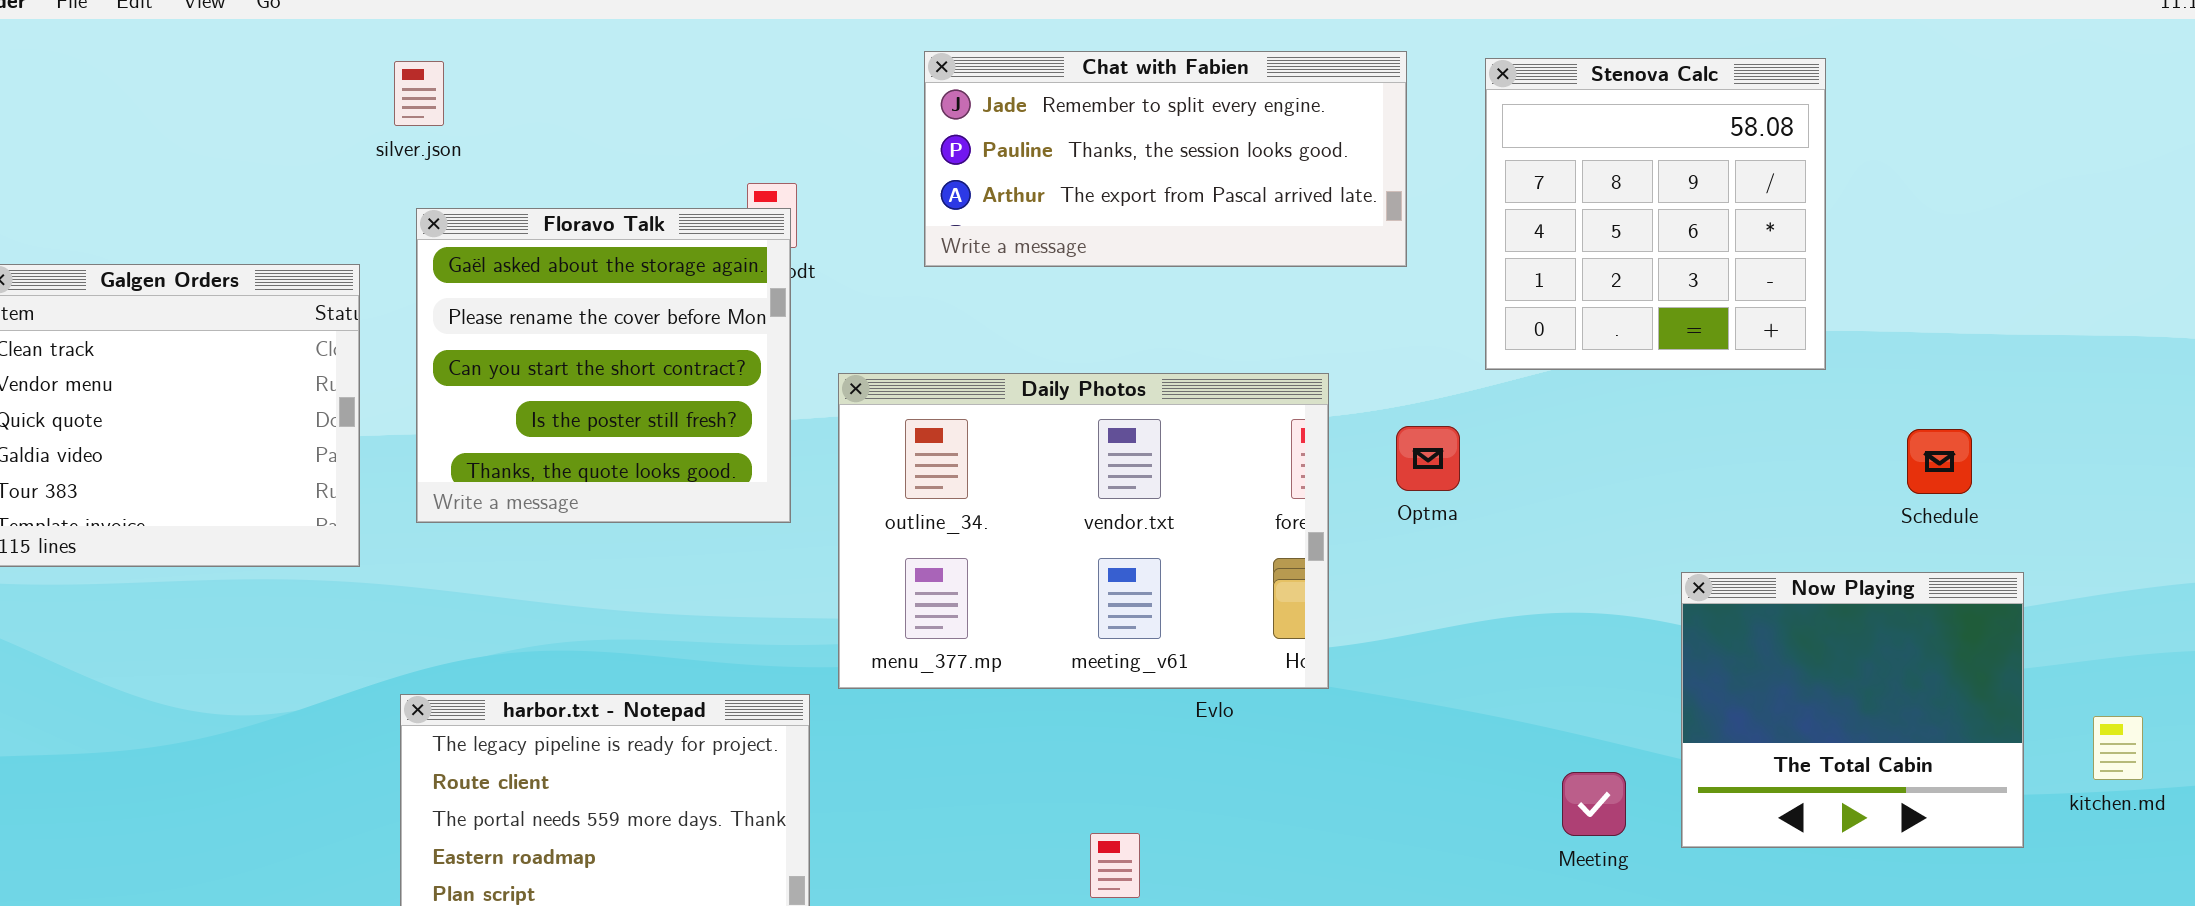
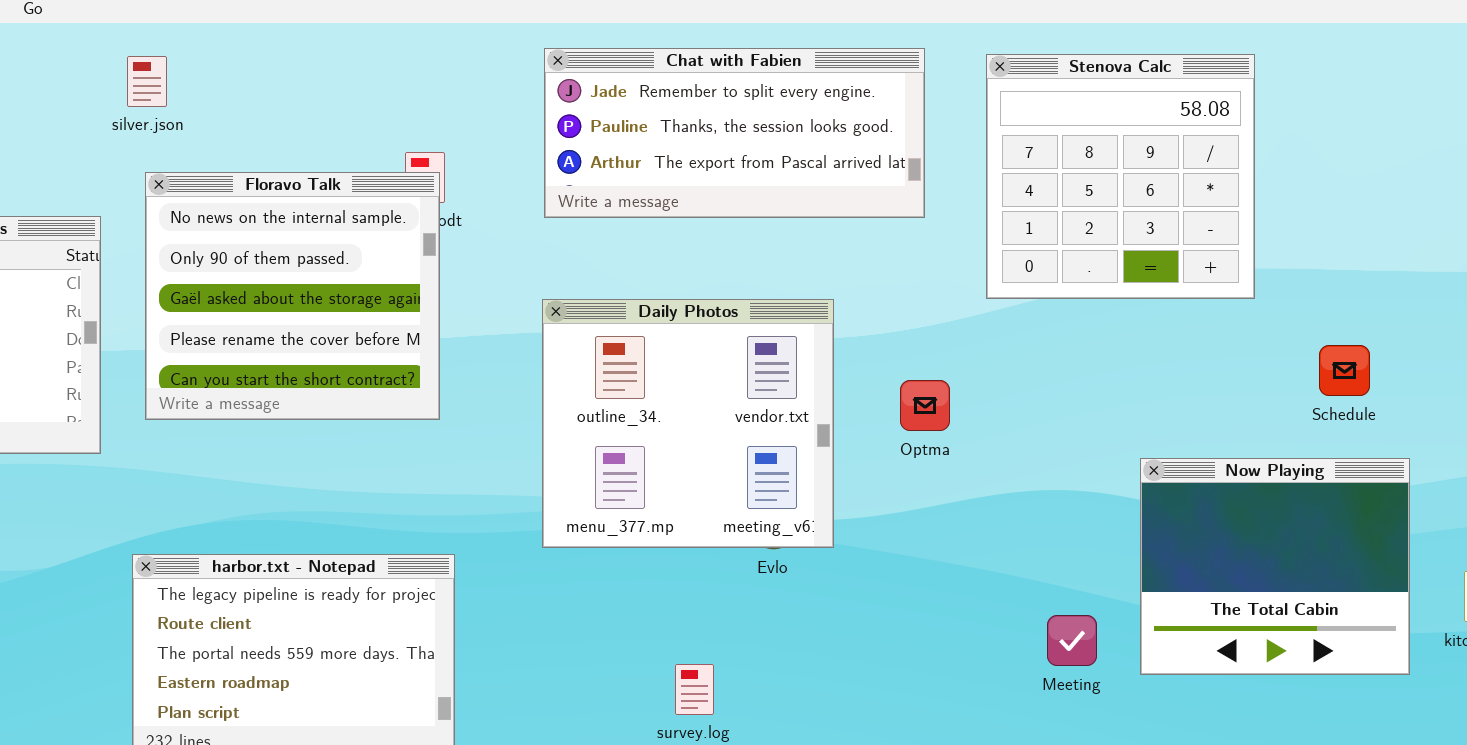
Floravo Talk: [416,208,791,523] -> [145,172,440,420], scrolled up 2 rows
Daily Photos: [838,373,1329,689] -> [542,299,834,548], moved, resized
Optma: [1396,426,1460,491] -> [900,380,950,431], moved

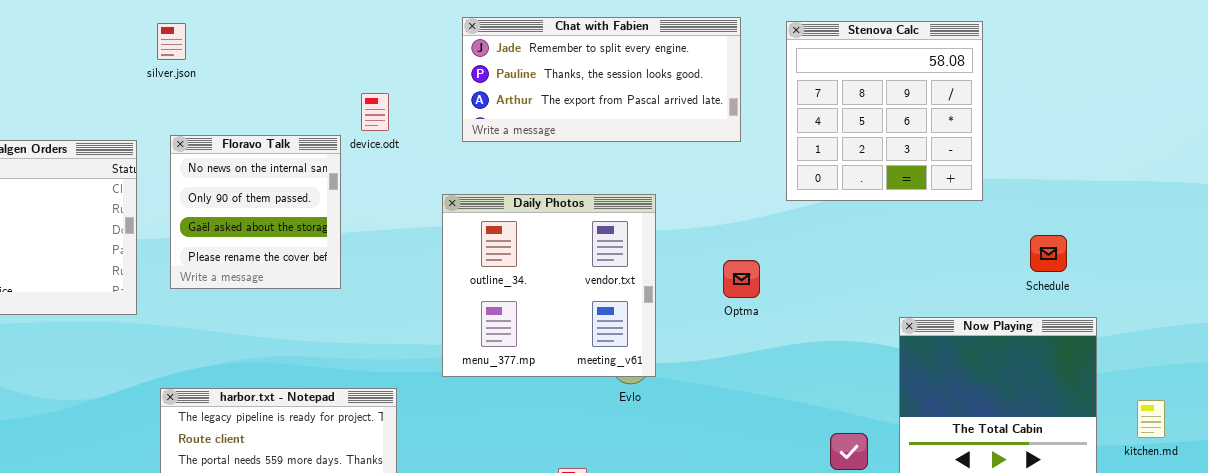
Floravo Talk: [145,172,440,420] -> [170,135,341,289], resized
Daily Photos: [542,299,834,548] -> [442,194,656,377], moved

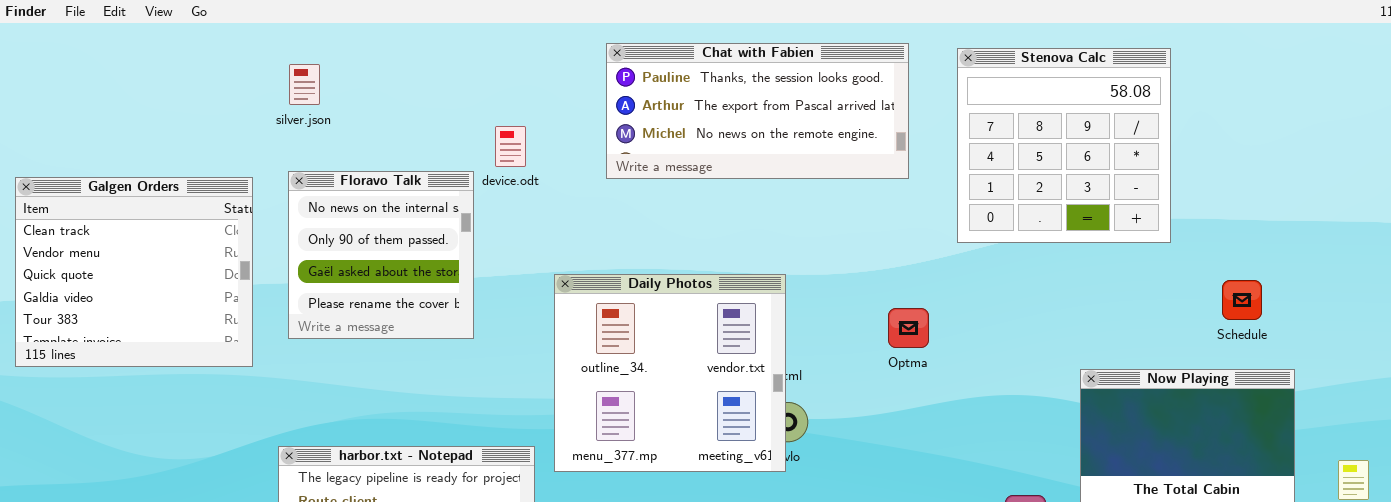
Chat with Fabien: [462,17,741,142] -> [606,43,909,179], scrolled down 1 row
silver.json: [157,23,186,60] -> [289,64,320,105], moved
Daily Photos: [442,194,656,377] -> [554,274,786,472], moved

